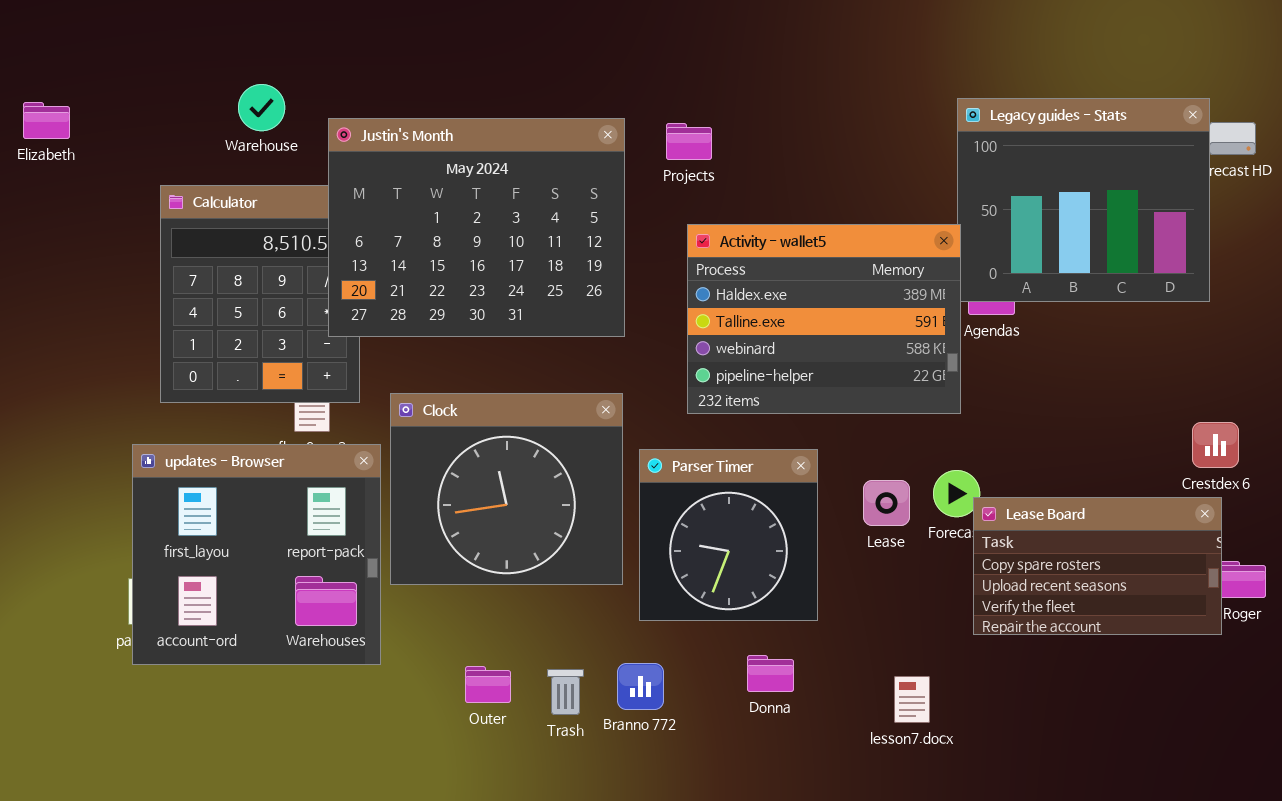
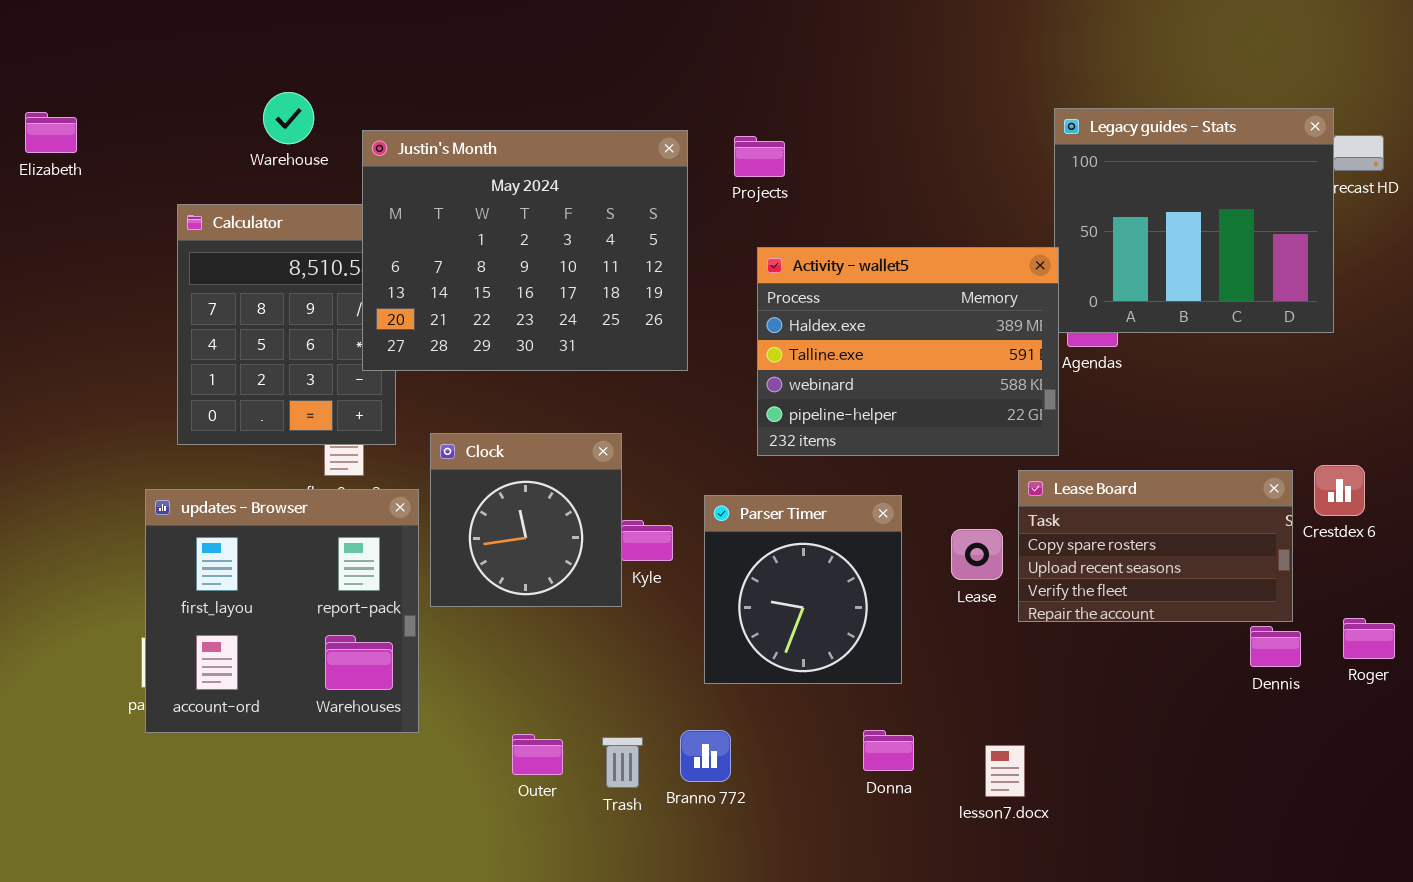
Clock: [390,393,623,585] -> [430,433,622,607], resized
Lease Board: [973,497,1222,635] -> [1018,470,1293,622], moved
Donna: [747,655,794,692] -> [863,730,914,771], moved

